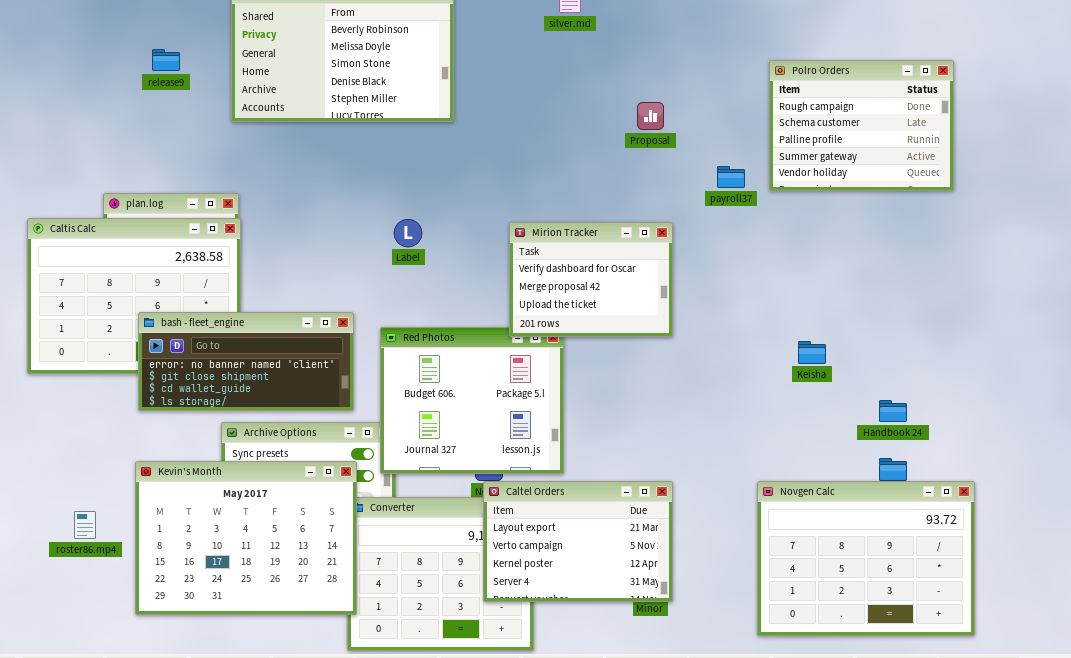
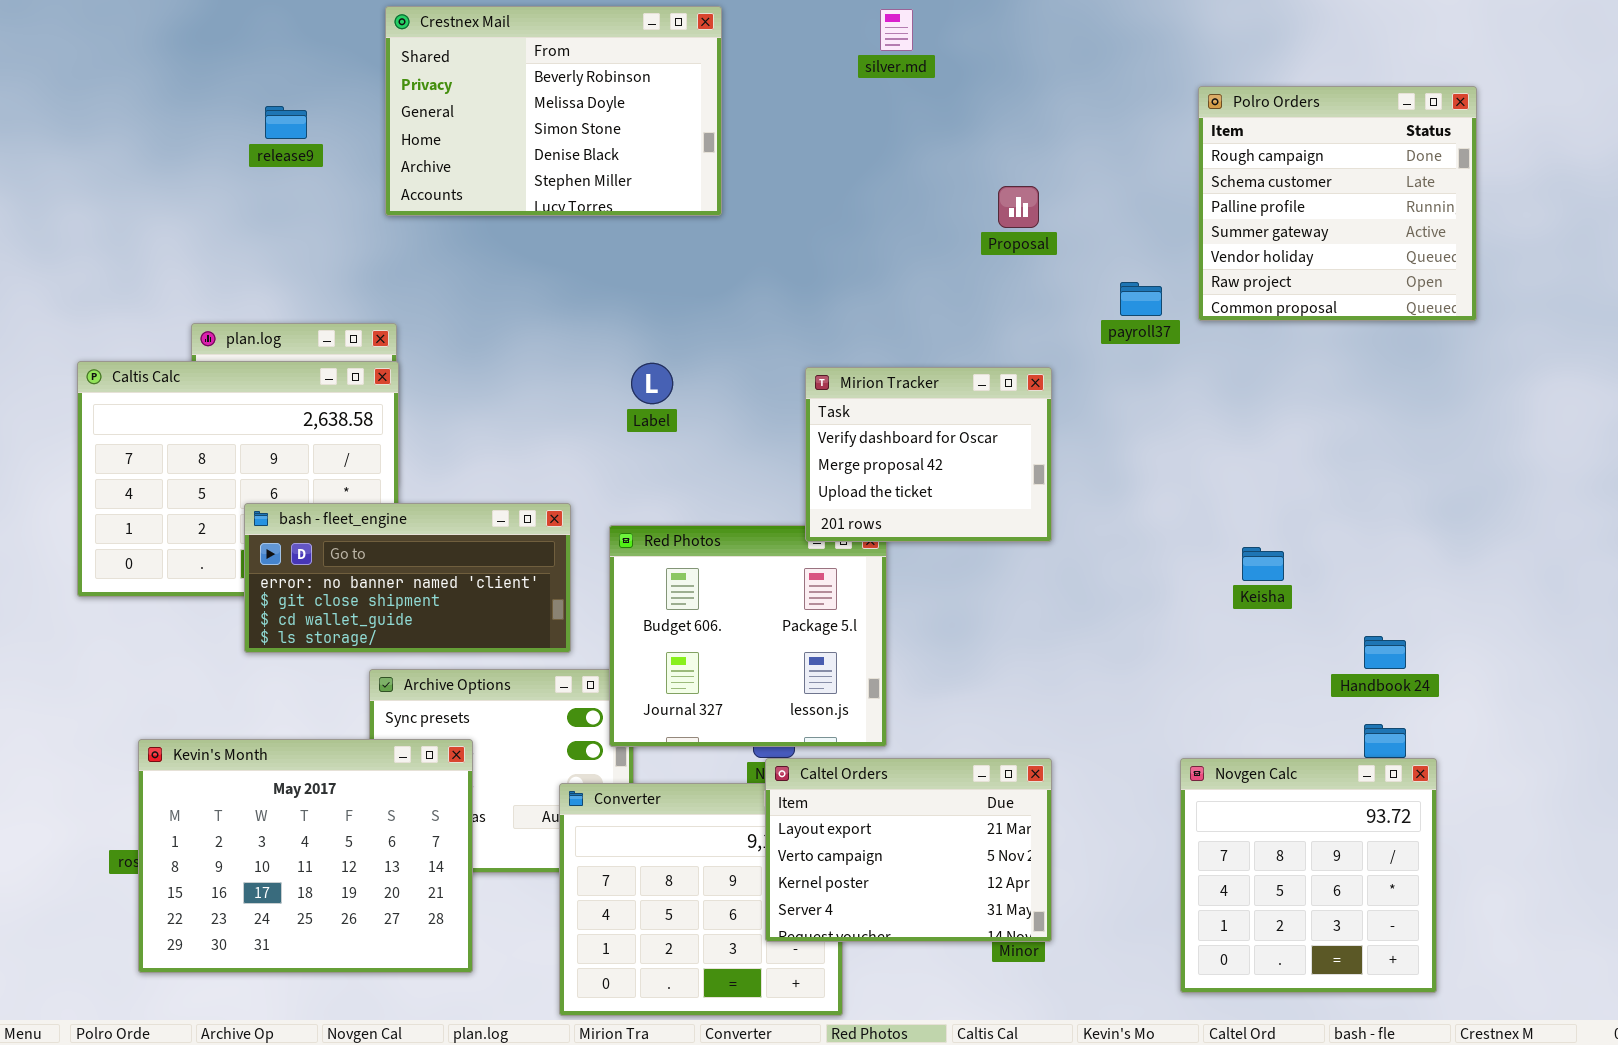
Polro Orders: [769,60,954,191] -> [1198,86,1477,321], resized
Kevin's Month: [135,461,357,615] -> [138,739,473,973], moved
Novgen Calc: [757,481,975,636] -> [1180,758,1437,993], resized

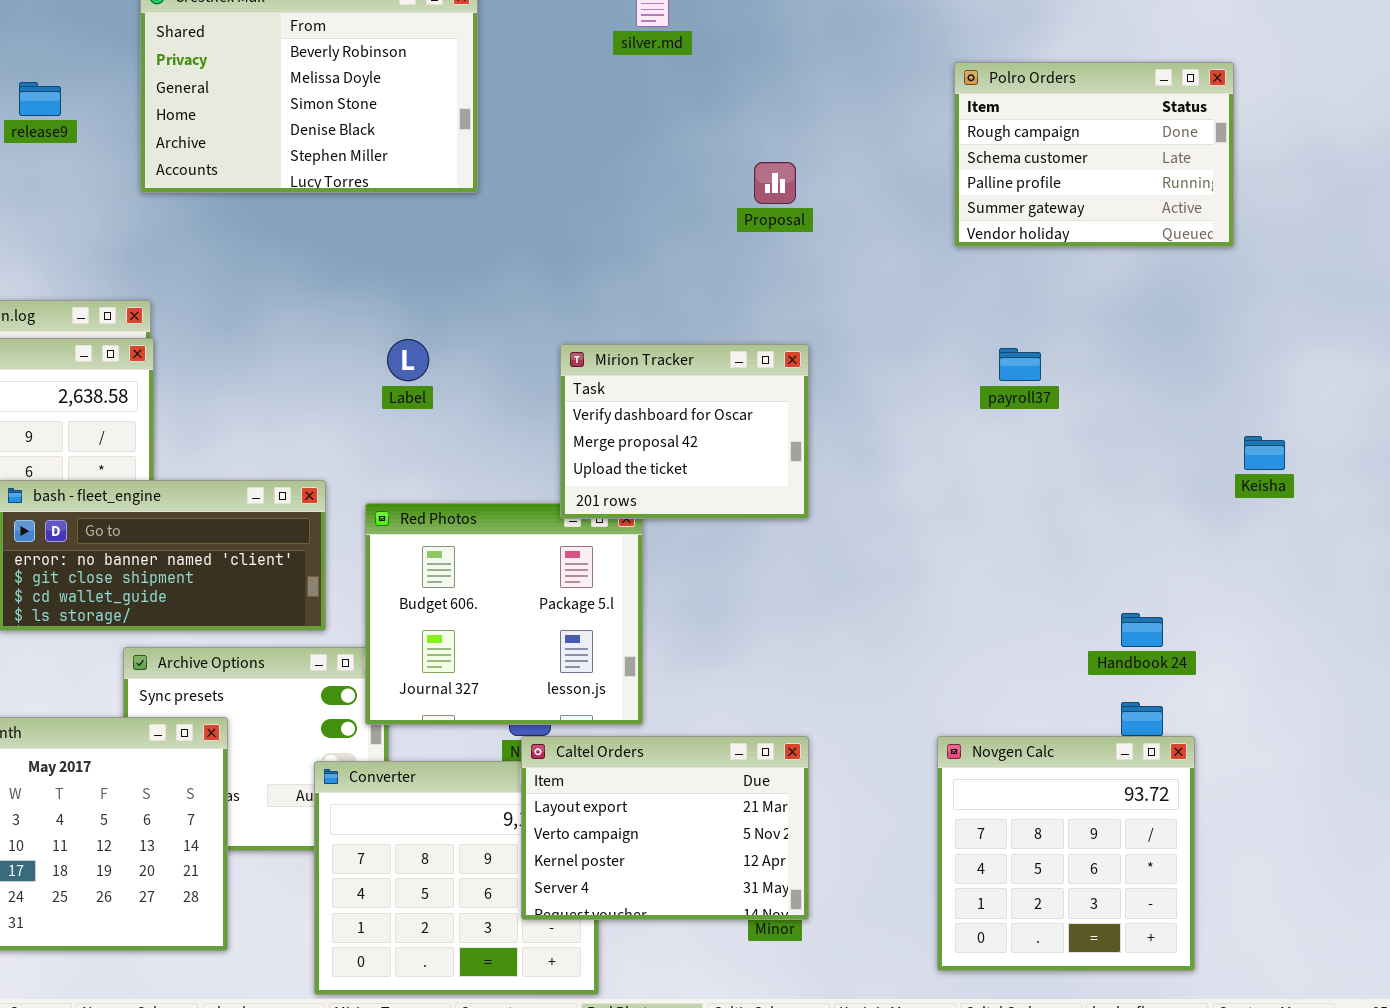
Polro Orders: [1198,86,1477,321] -> [954,62,1234,247], resized
payroll37: [1120,282,1162,316] -> [999,348,1041,381], moved
Keisha: [1242,547,1284,581] -> [1244,436,1285,470], moved

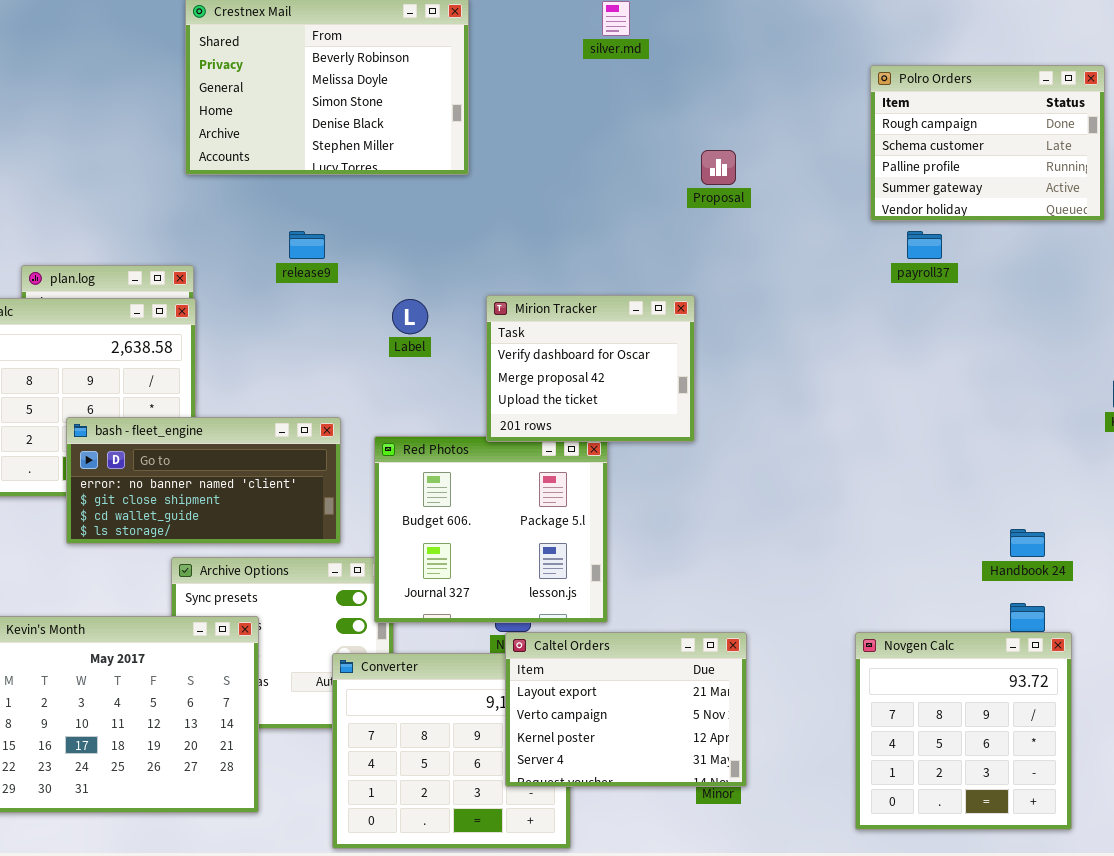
release9: [19,82,61,116] -> [289,231,325,259], moved
Mirion Tracker: [560,344,809,519] -> [486,295,695,442], moved
payroll37: [999,348,1041,381] -> [907,231,942,259], moved

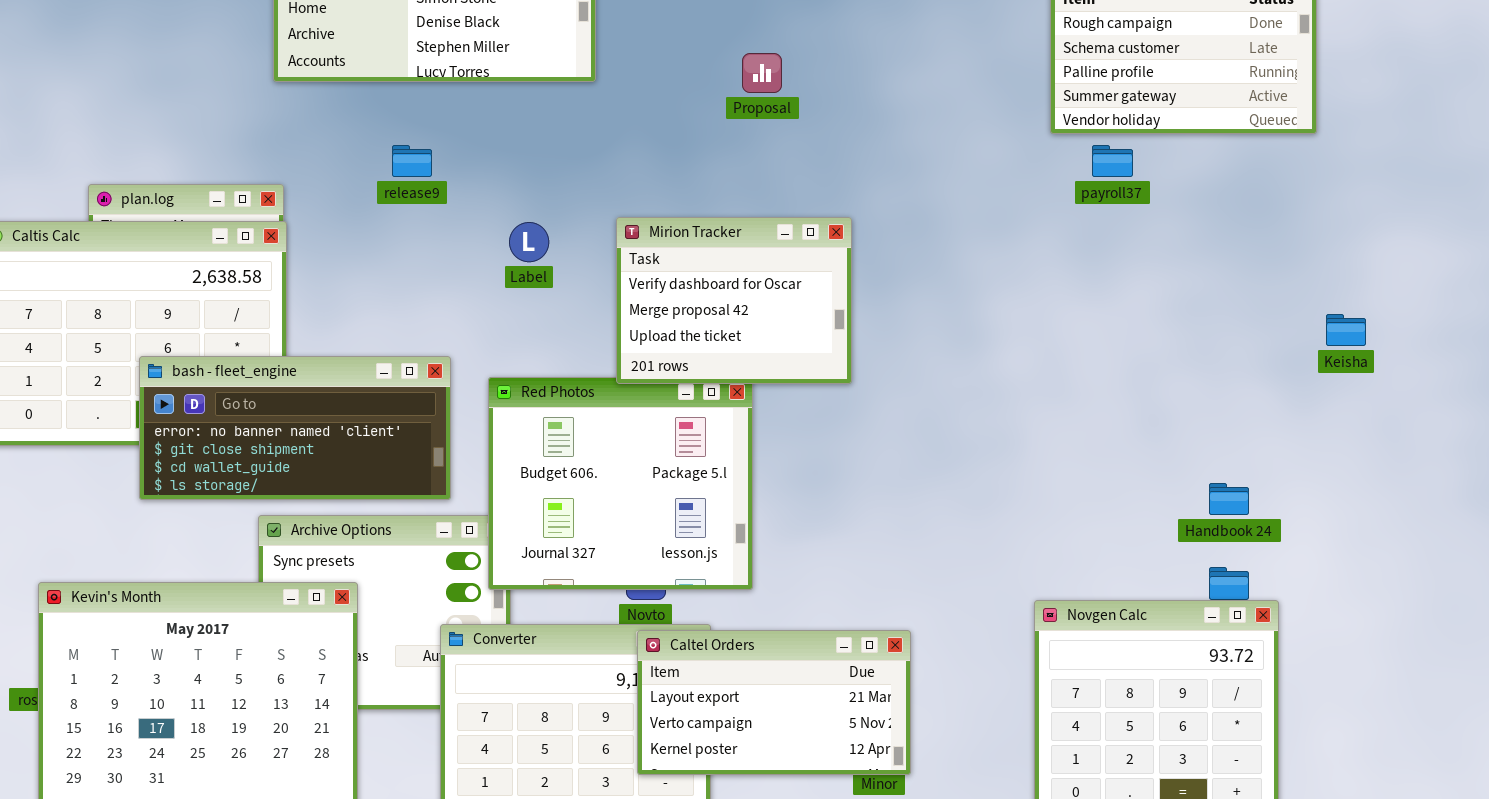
Proposal: [701,150,736,185] -> [742,53,782,93], moved
Caltel Orders: [505,632,747,787] -> [637,630,911,775], resized

